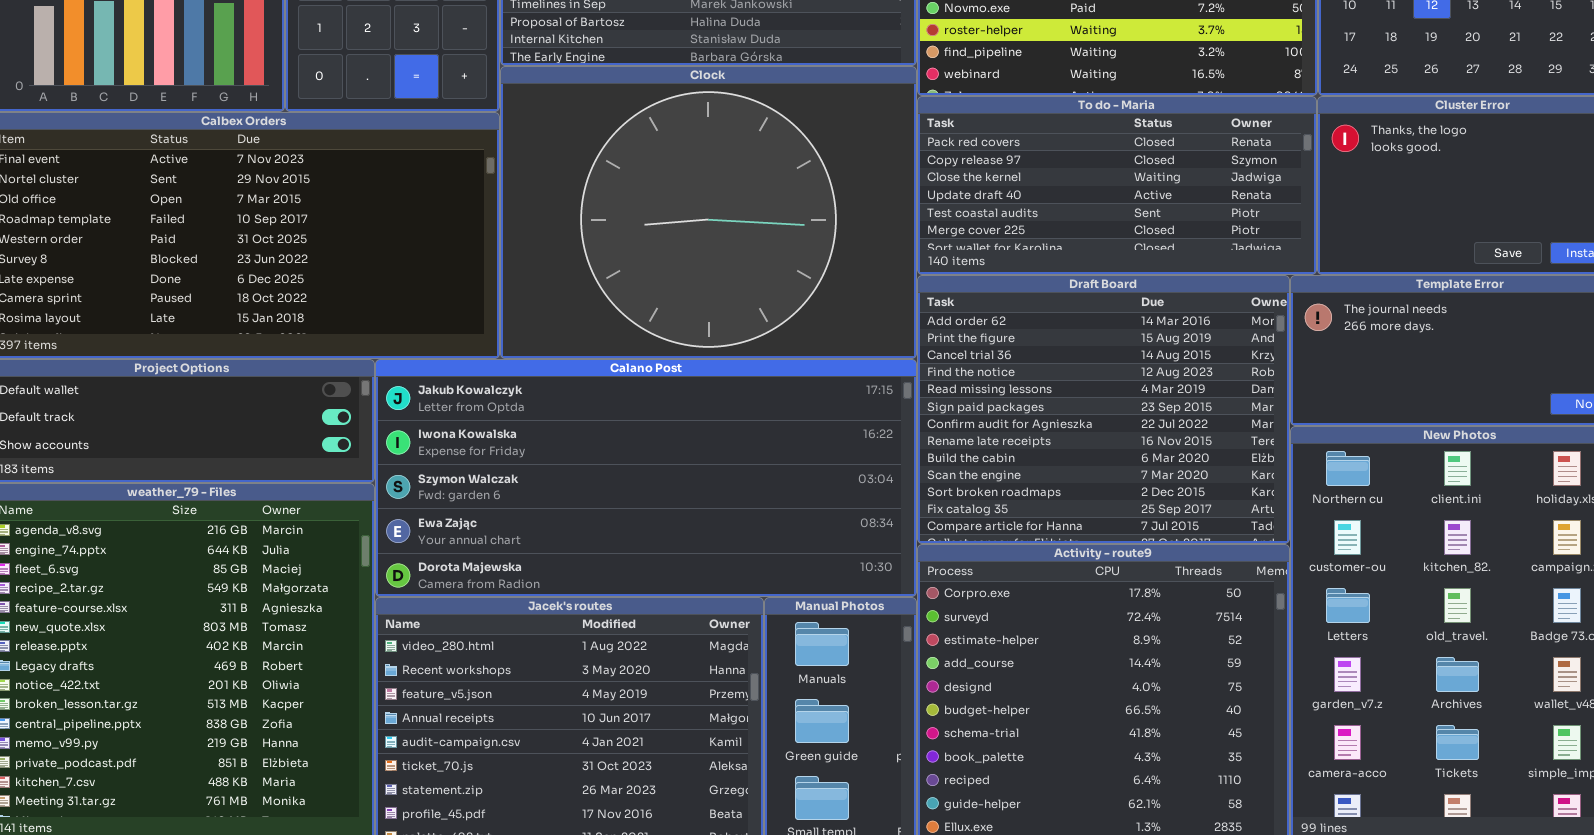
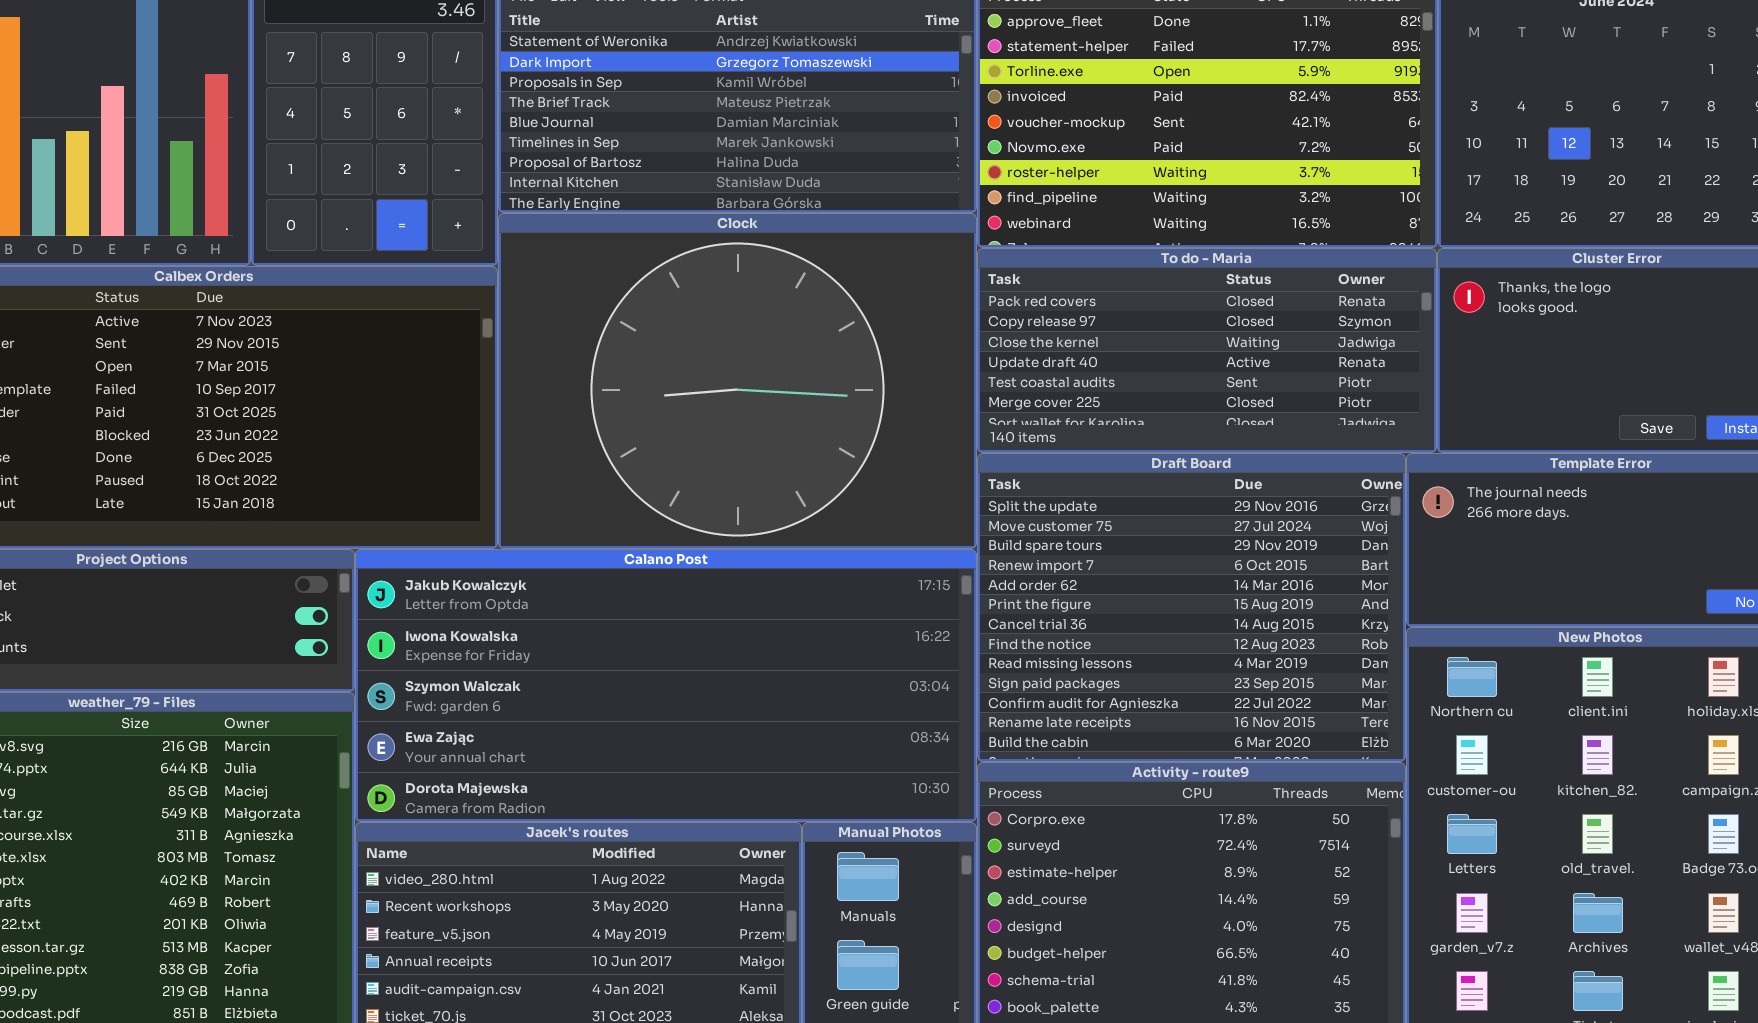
Draft Board: [917,275,1290,544] -> [977,453,1406,762], scrolled up 4 rows

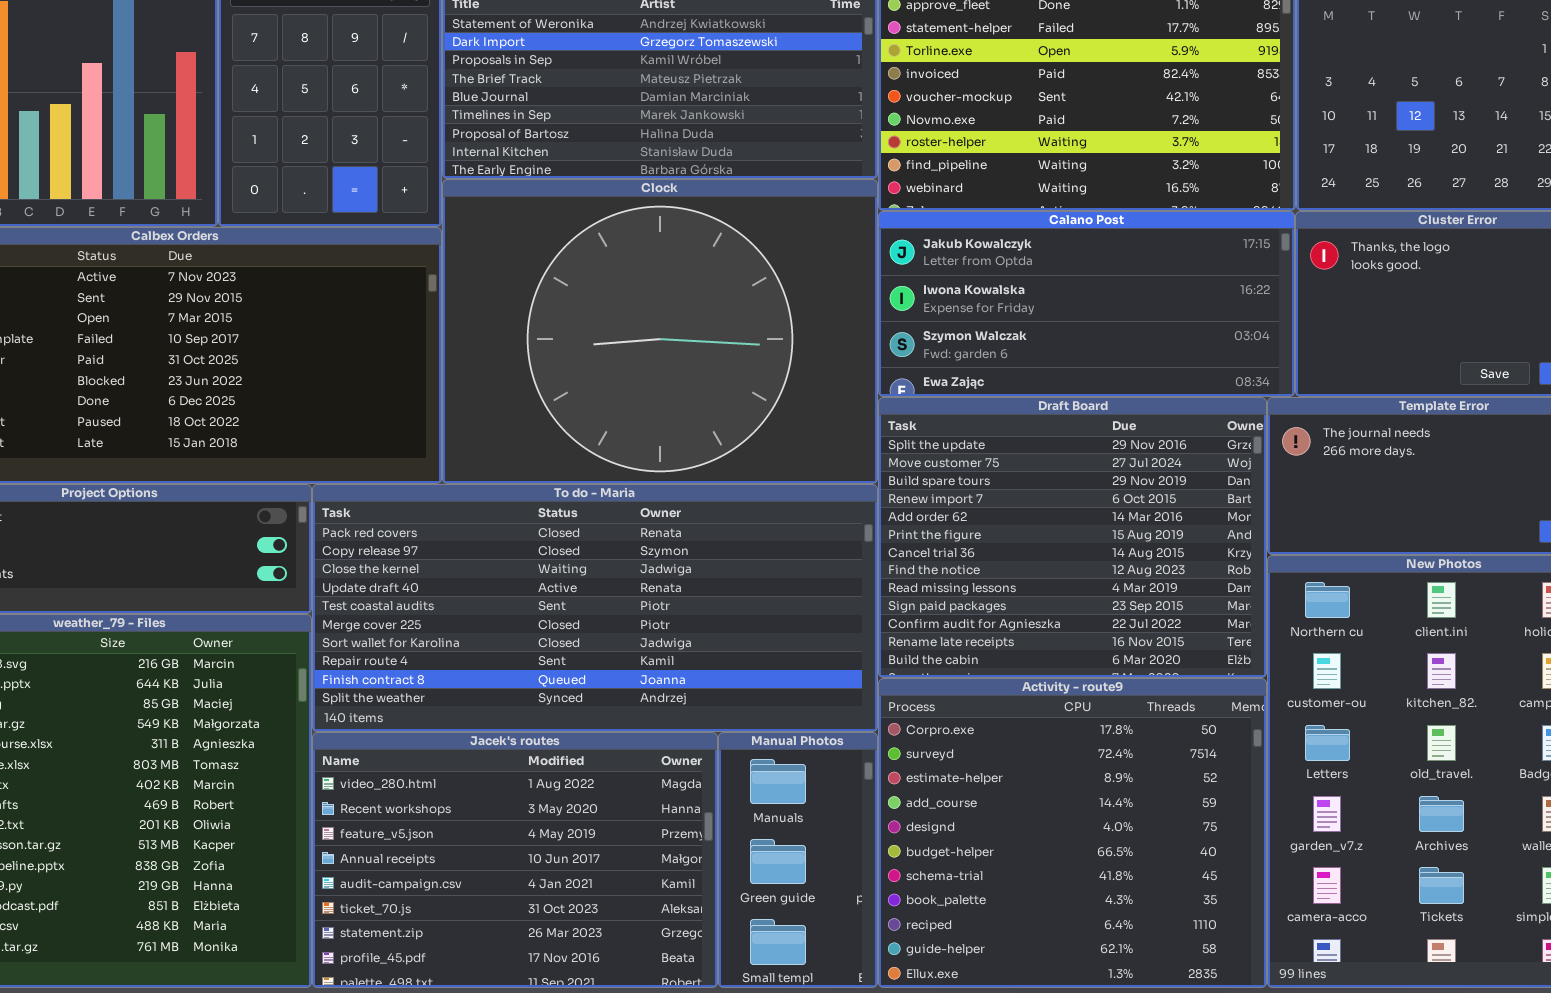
To do - Maria: [977,248,1437,453] -> [312,484,878,732], moved, resized
Calano Post: [355,549,977,822] -> [878,211,1295,397], moved, resized

